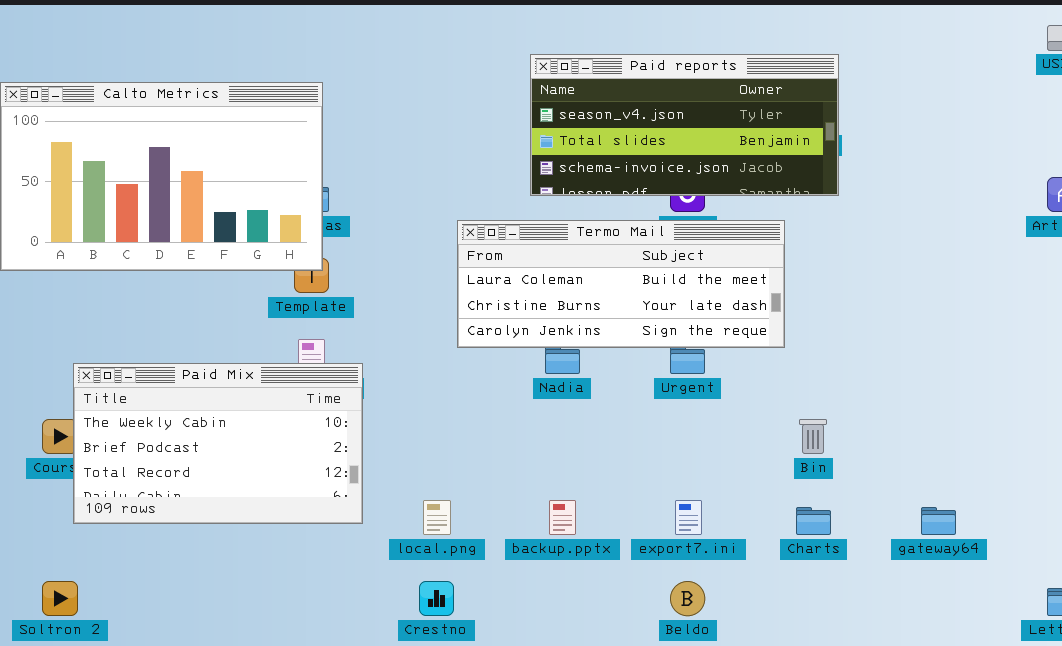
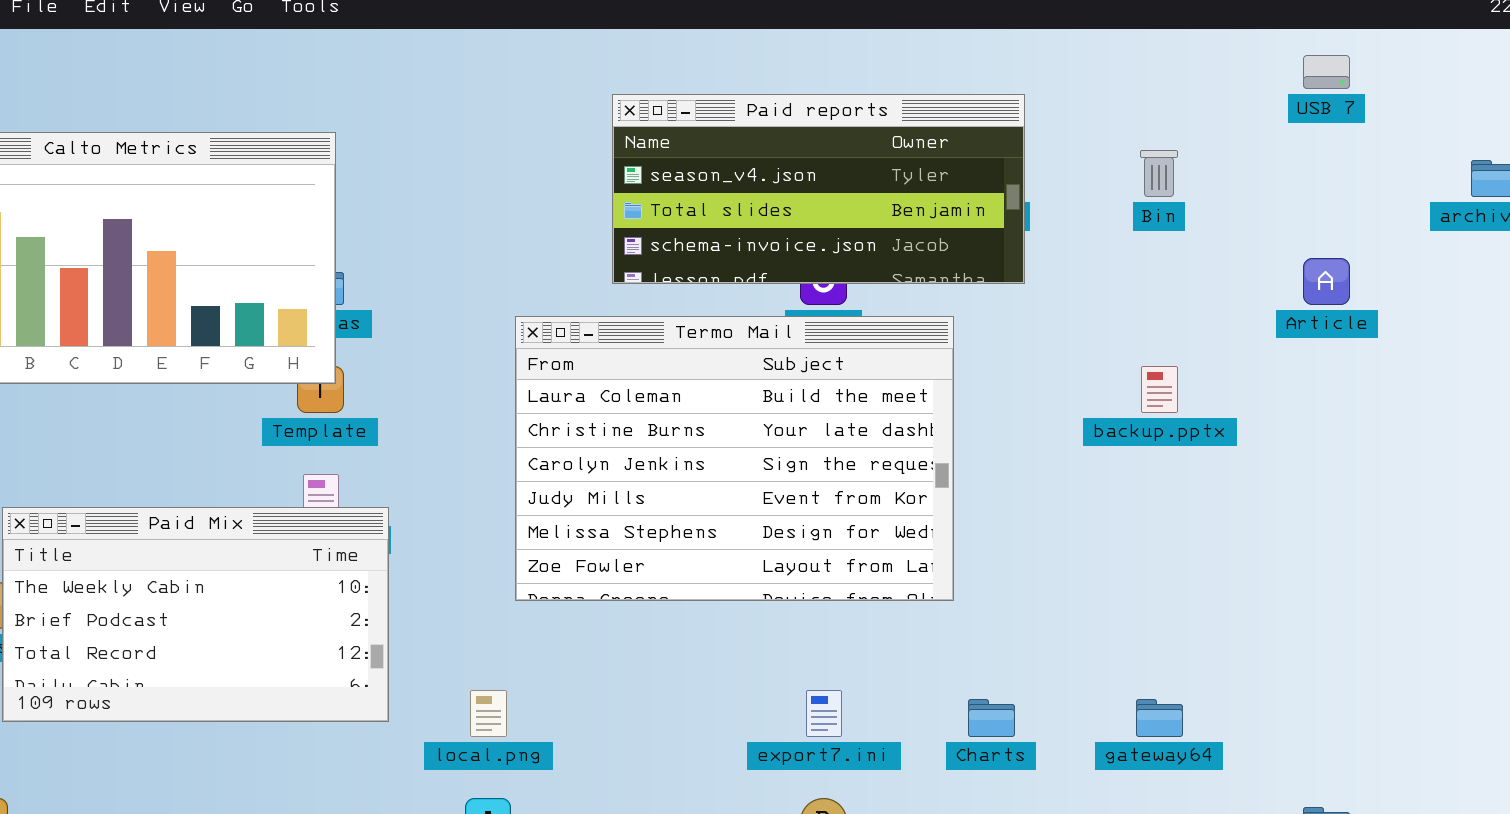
Termo Mail: [457,220,785,348] -> [515,316,954,601], resized
Bin: [799,419,827,454] -> [1140,150,1178,197], moved
backup.pptx: [549,500,576,535] -> [1141,366,1178,413], moved

